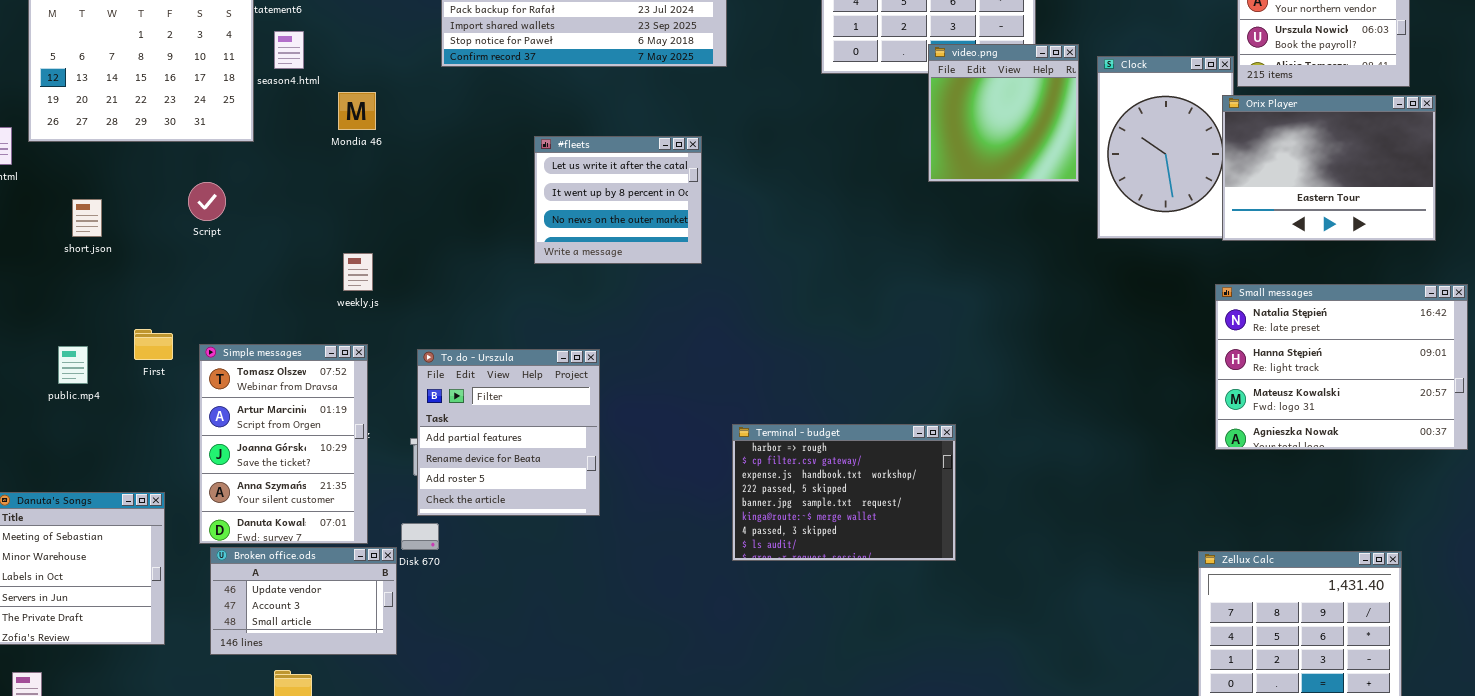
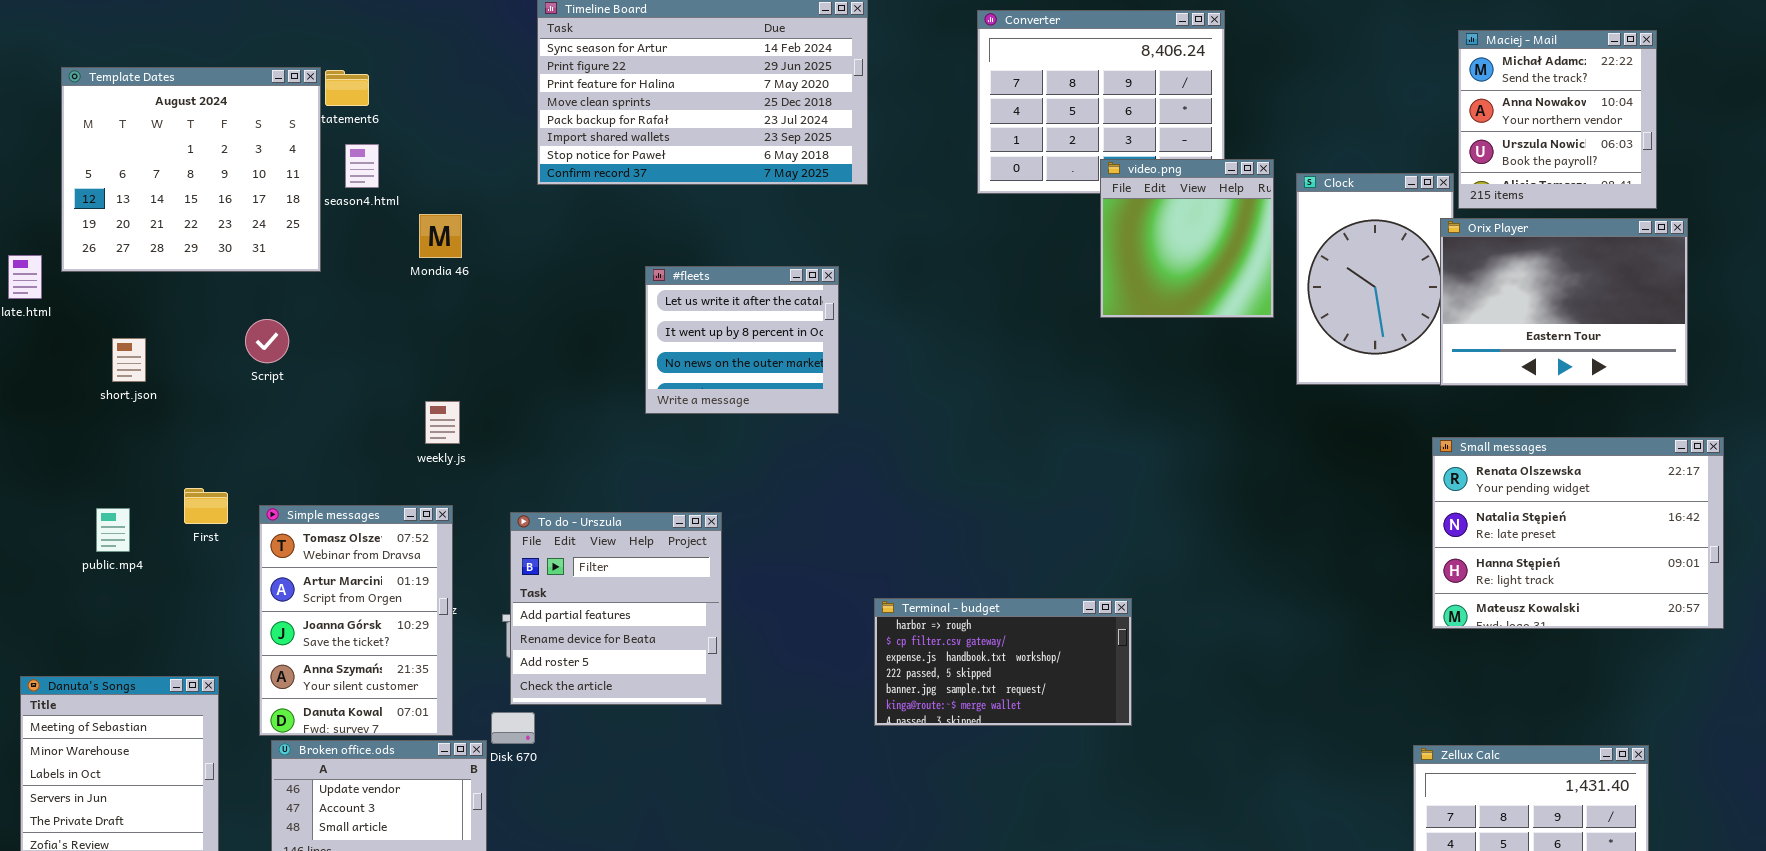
Small messages: [1215,284,1468,450] -> [1432,437,1724,629], scrolled up 1 row
Terminal - budget: [732,424,956,561] -> [874,598,1132,726], resized

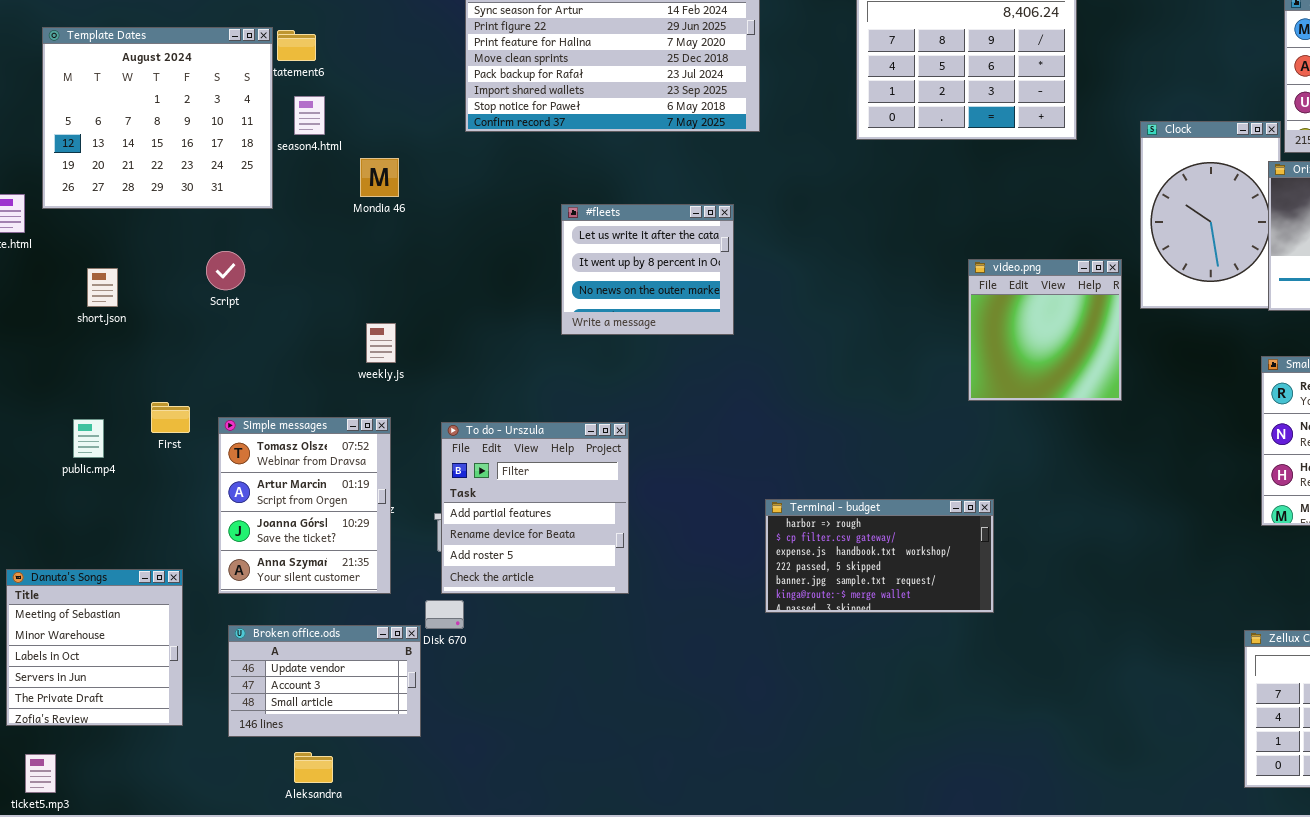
video.png: [1100,159,1274,318] -> [968,259,1122,401], moved
Simple messages: [259,505,453,736] -> [218,417,391,594], resized

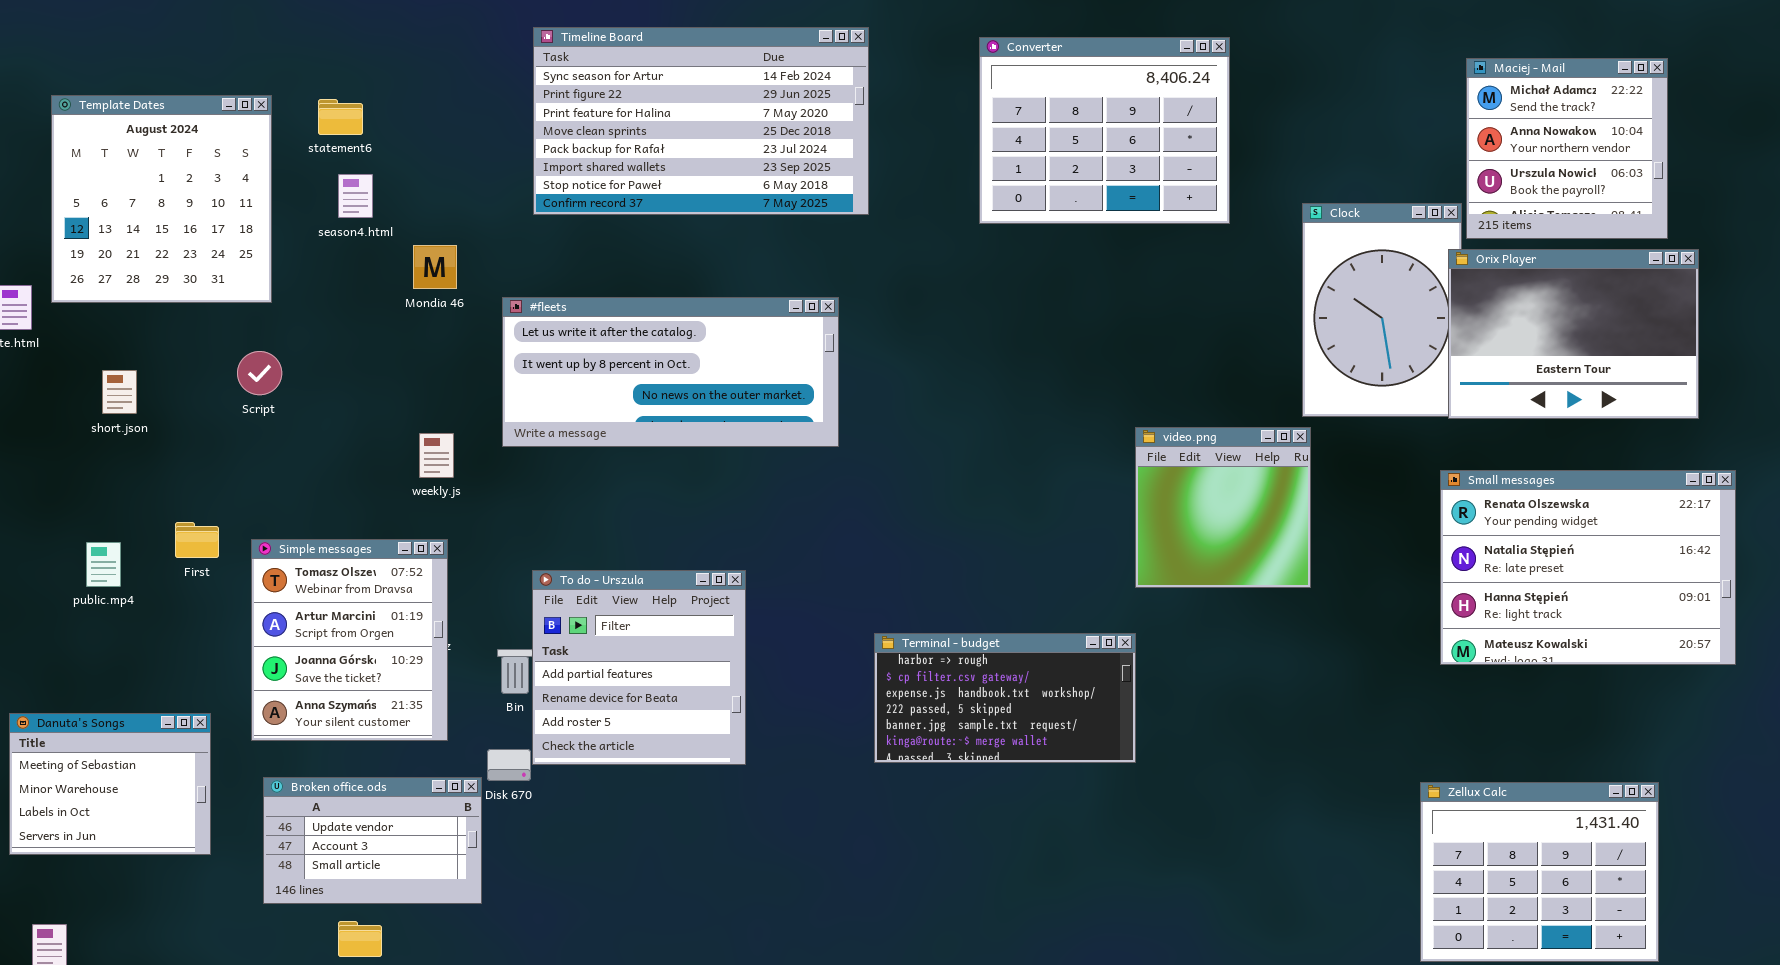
Template Dates: [42,27,273,209] -> [51,95,272,303], resized
#fleets: [561,204,734,335] -> [502,297,839,447], resized
video.png: [968,259,1122,401] -> [1135,427,1311,588], moved
To do - Urszula: [441,422,629,594] -> [532,570,746,765], moved
Danuta's Songs: [6,569,183,726] -> [9,713,211,855], resized

